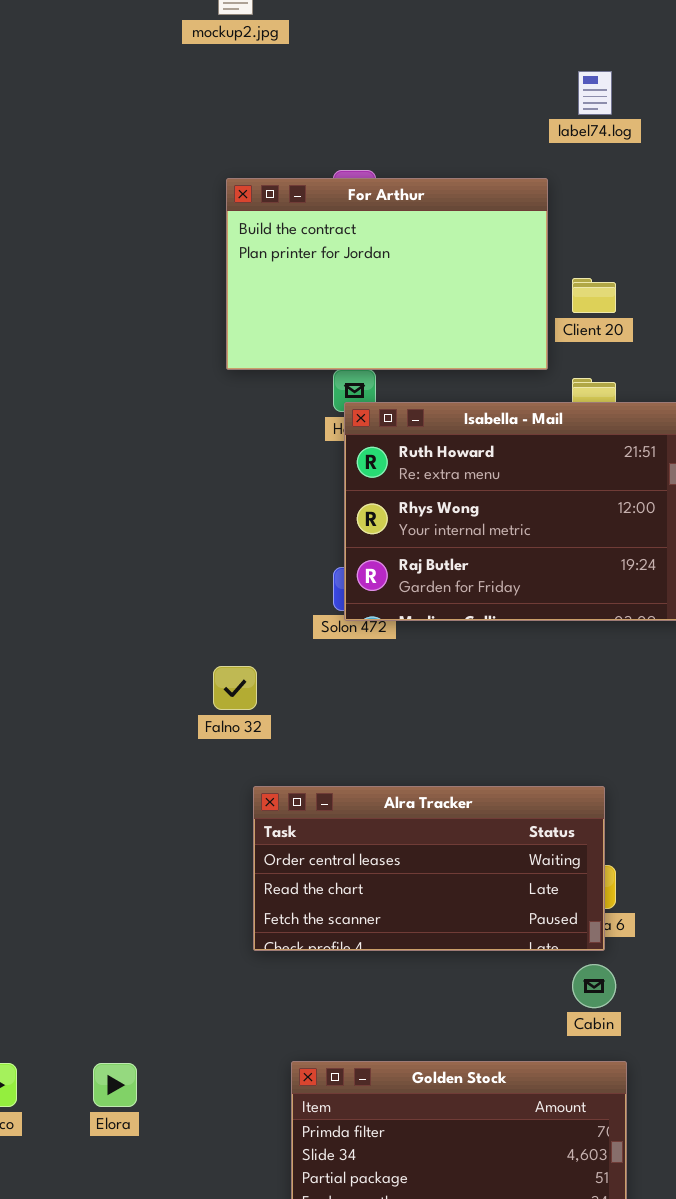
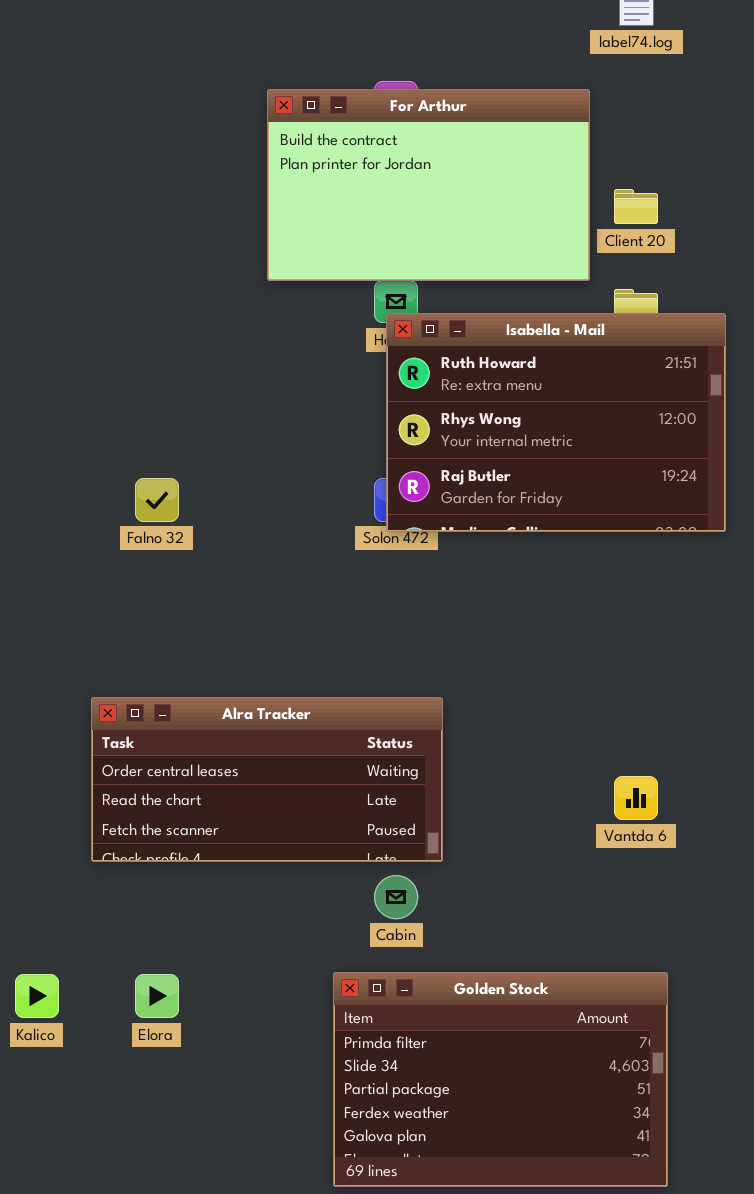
Falno 32: [213,666,257,710] -> [135,478,179,522], moved
Alra Tracker: [253,786,605,951] -> [91,697,443,862], moved
Cabin: [572,964,616,1008] -> [374,875,418,919], moved

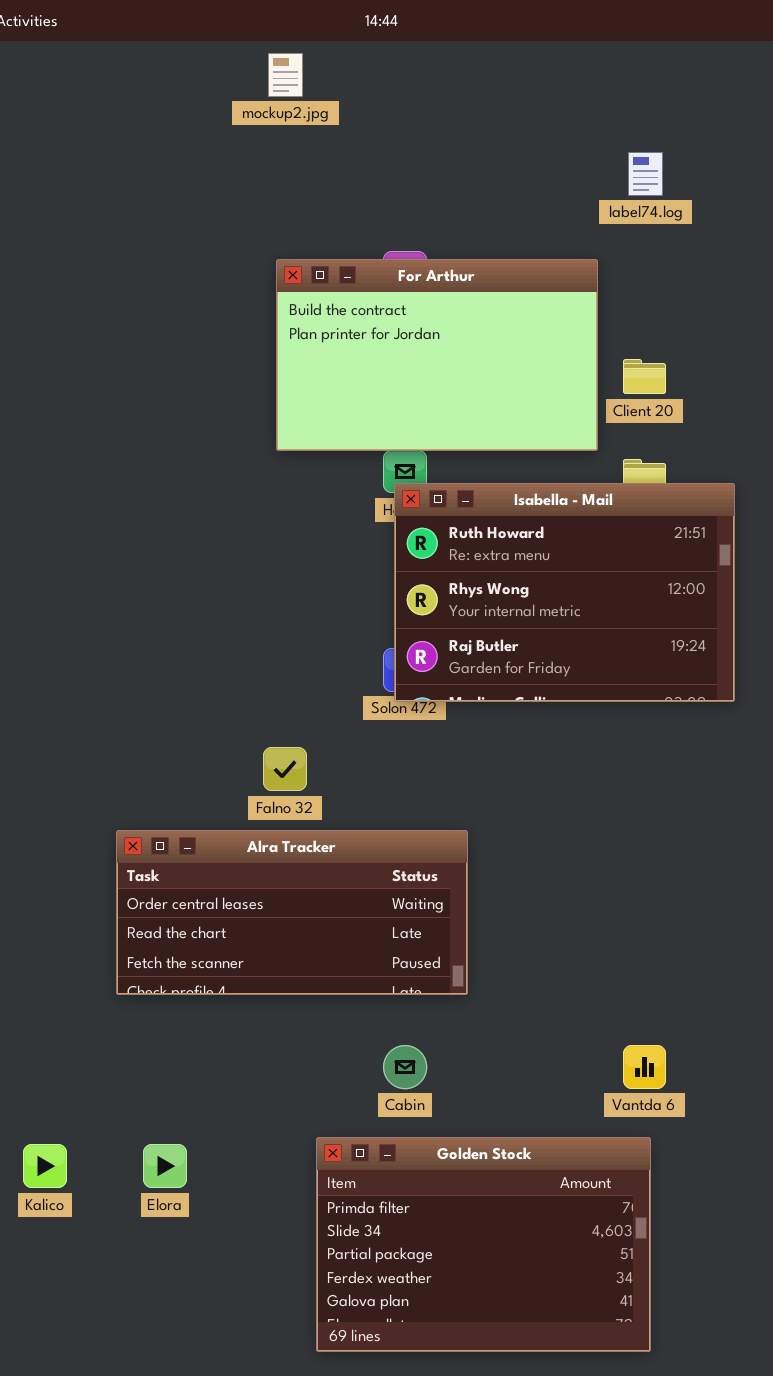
Falno 32: [135,478,179,522] -> [263,747,307,791], moved
Alra Tracker: [91,697,443,862] -> [116,830,468,995], moved
Vantda 6: [614,776,658,820] -> [623,1045,666,1089], moved
Golden Stock: [333,972,668,1187] -> [316,1137,651,1352], moved

